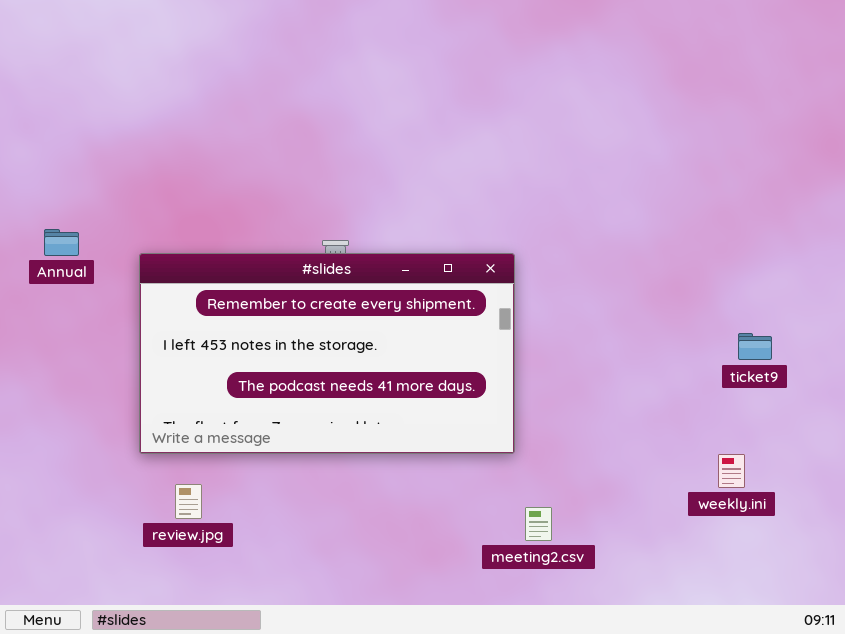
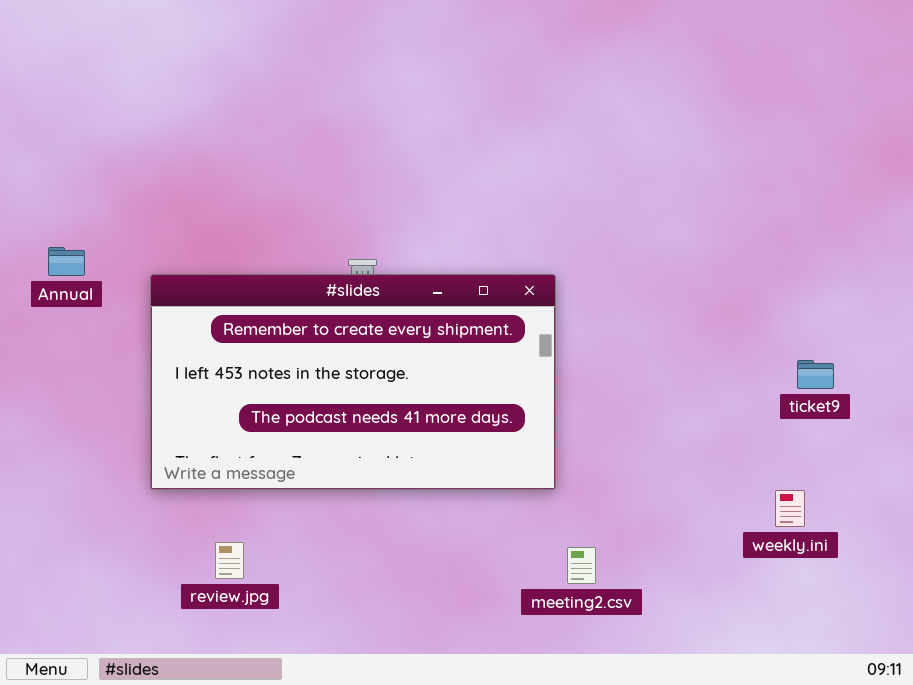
review.jpg: [175,484,202,519] -> [215,542,244,579], moved

